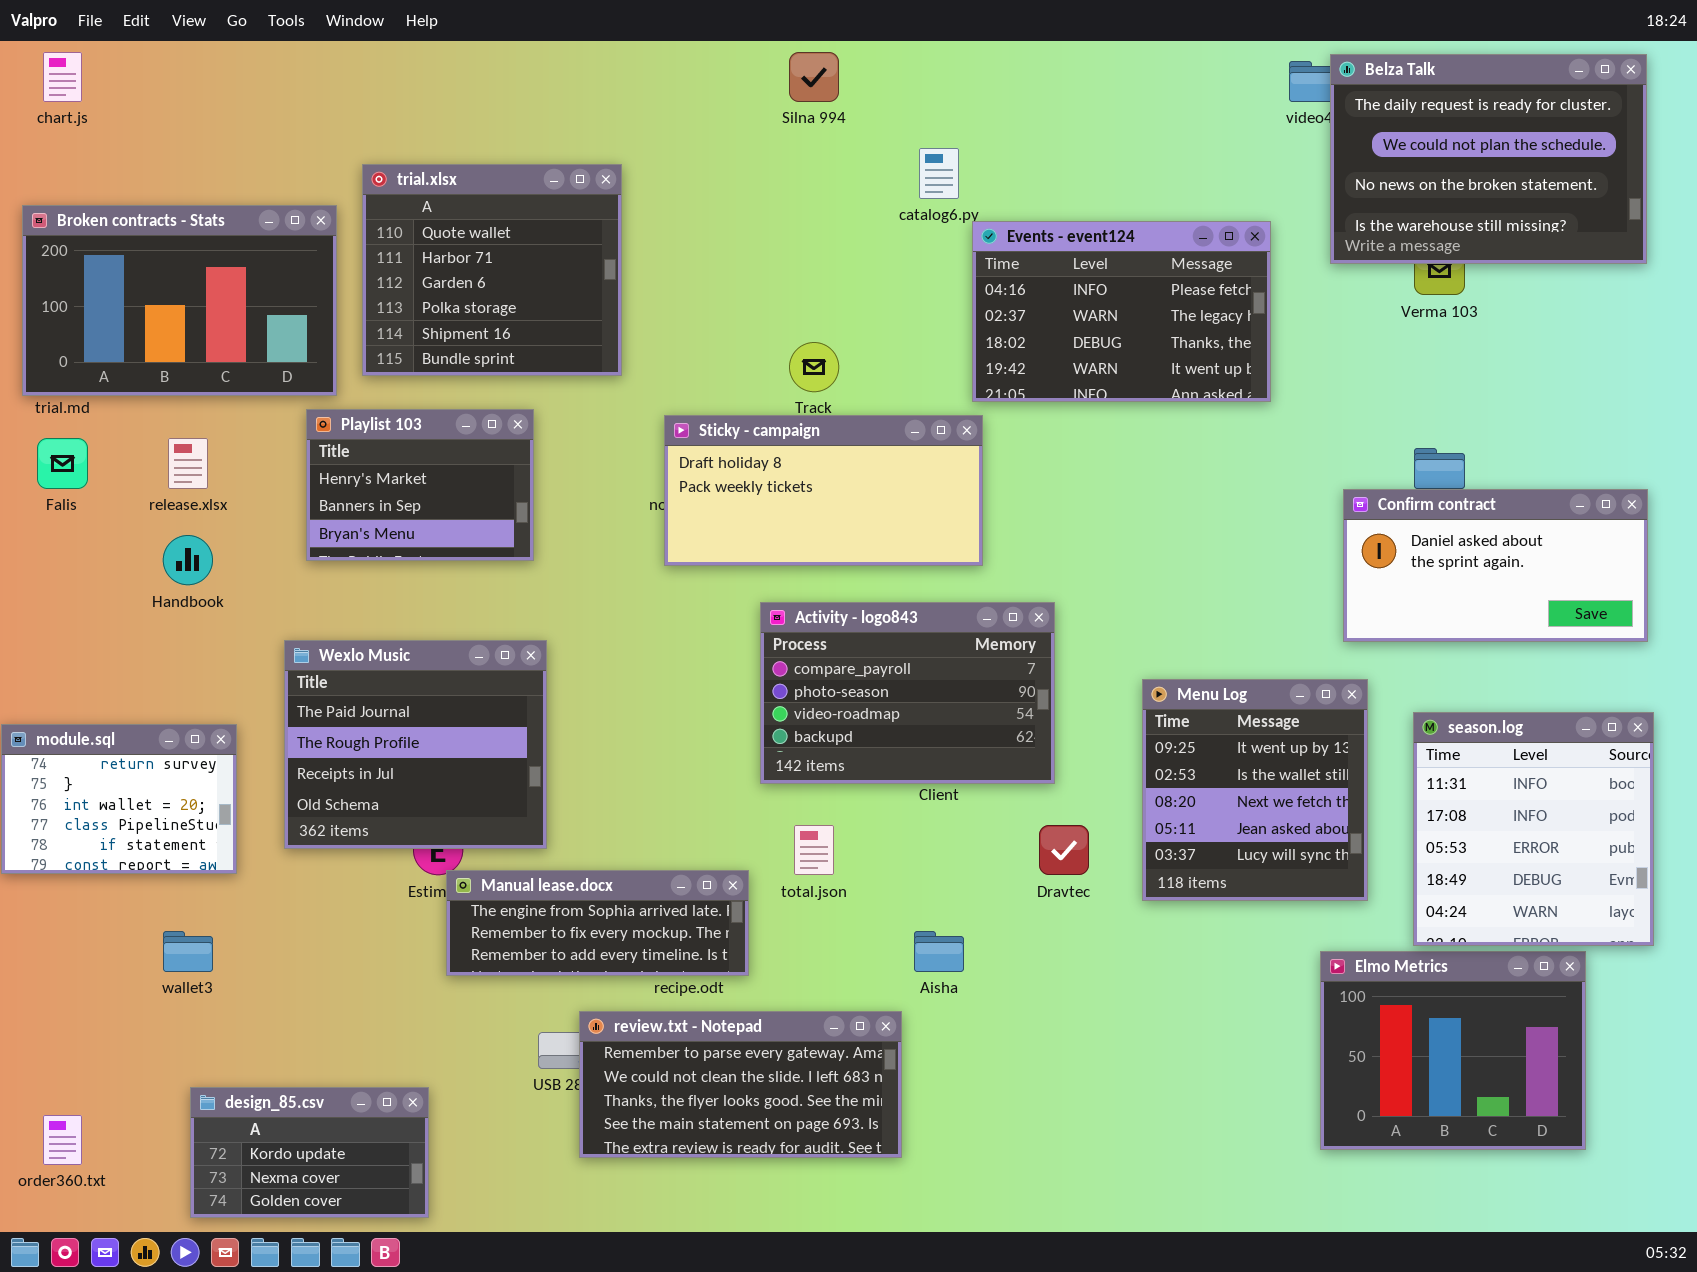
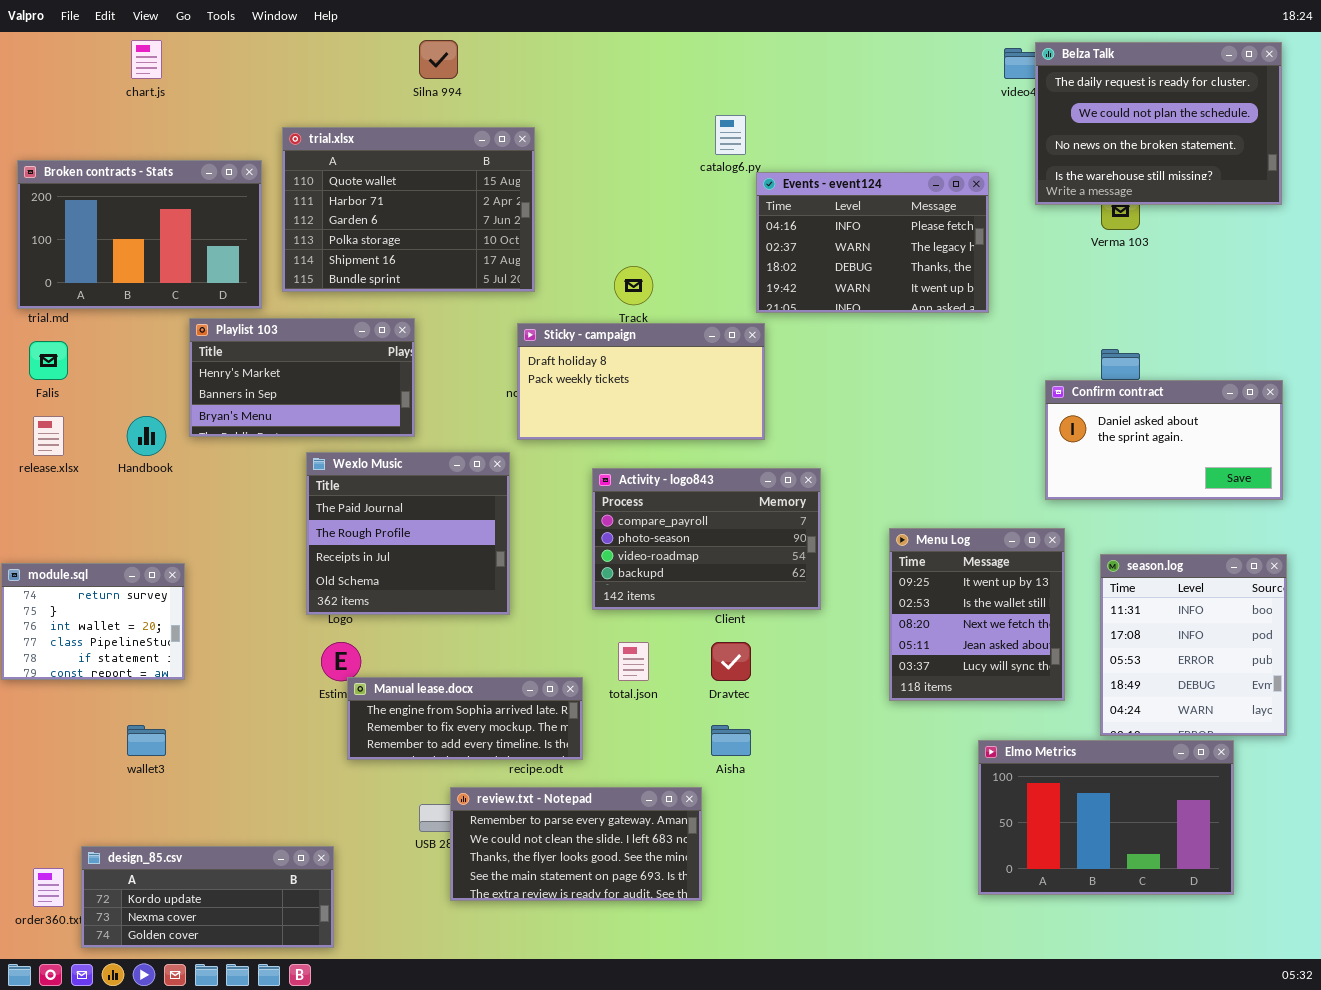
chart.js: [43,52,82,102] -> [131,40,162,79], moved
Silna 994: [789,52,839,102] -> [419,40,458,79], moved
trial.xlsx: [362,164,622,376] -> [282,127,535,292], resized
Playlist 103: [306,409,534,561] -> [189,318,415,437], resized
release.xlsx: [168,438,208,489] -> [33,416,64,456], moved
Wexlo Music: [284,640,547,849] -> [306,452,510,615], moved
Dravtec: [1039,825,1089,875] -> [711,642,751,681], moved
Elmo Metrics: [1320,951,1586,1150] -> [978,740,1234,895], resized
design_85.csv: [190,1087,429,1218] -> [81,846,334,948], resized

